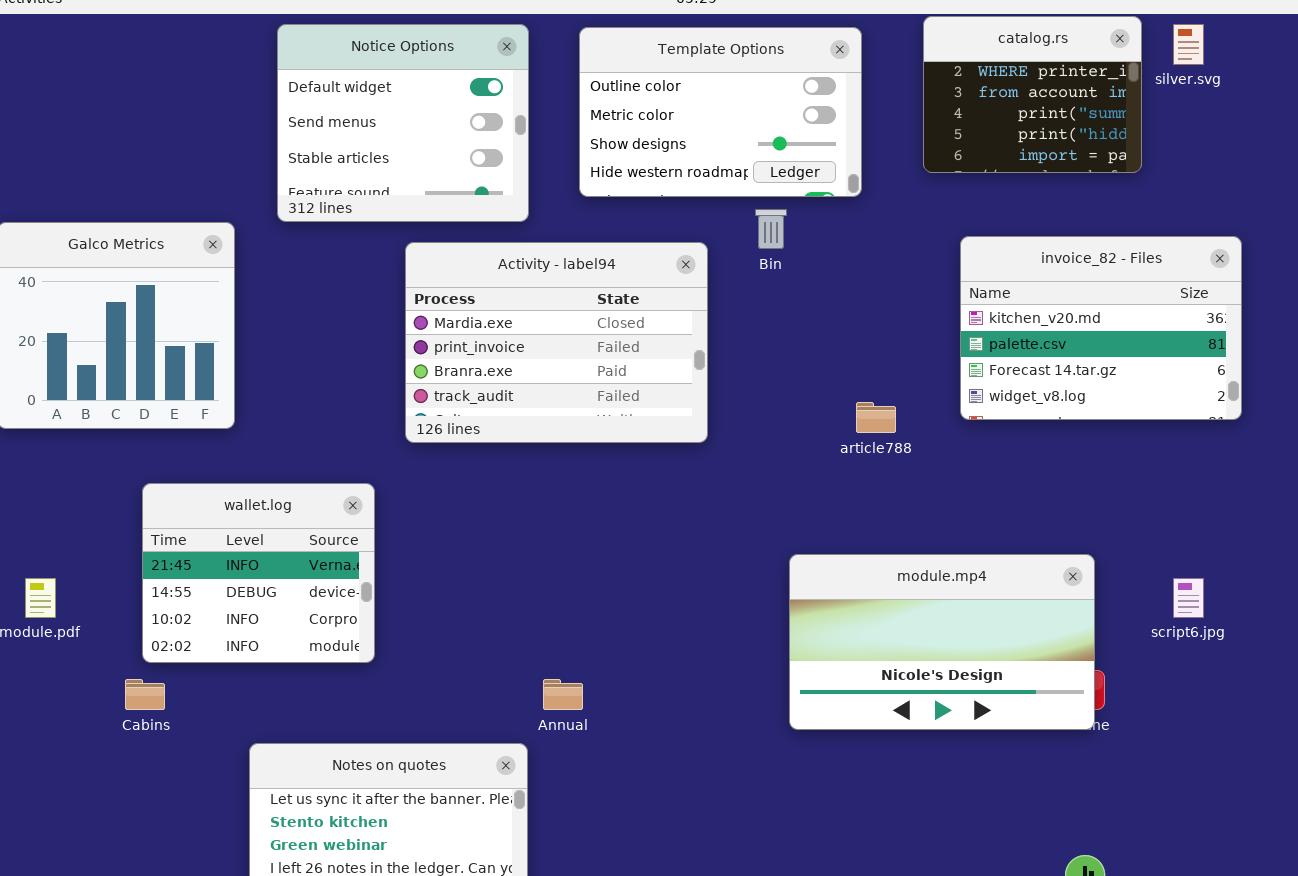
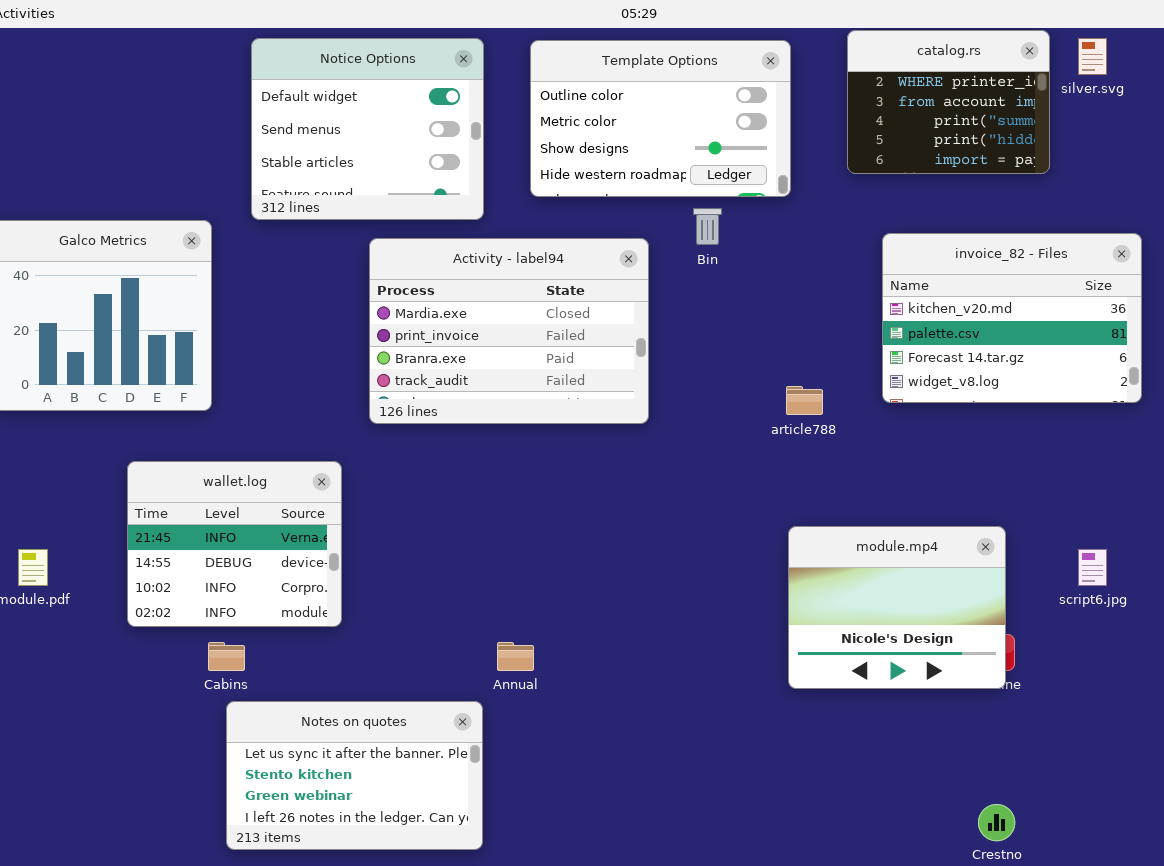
module.mp4: [789,554,1095,730] -> [788,526,1006,689], resized
Cabins: [125,679,165,710] -> [208,642,245,671], moved

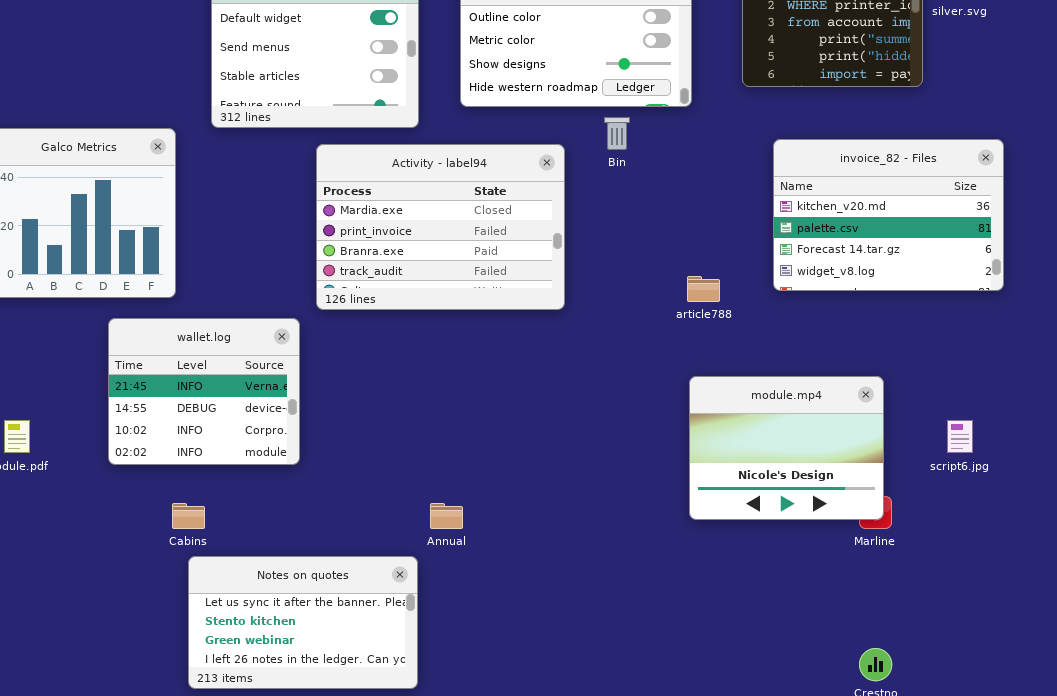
wallet.log: [127,461,342,627] -> [108,318,300,465], moved
module.mp4: [788,526,1006,689] -> [689,376,884,520], moved

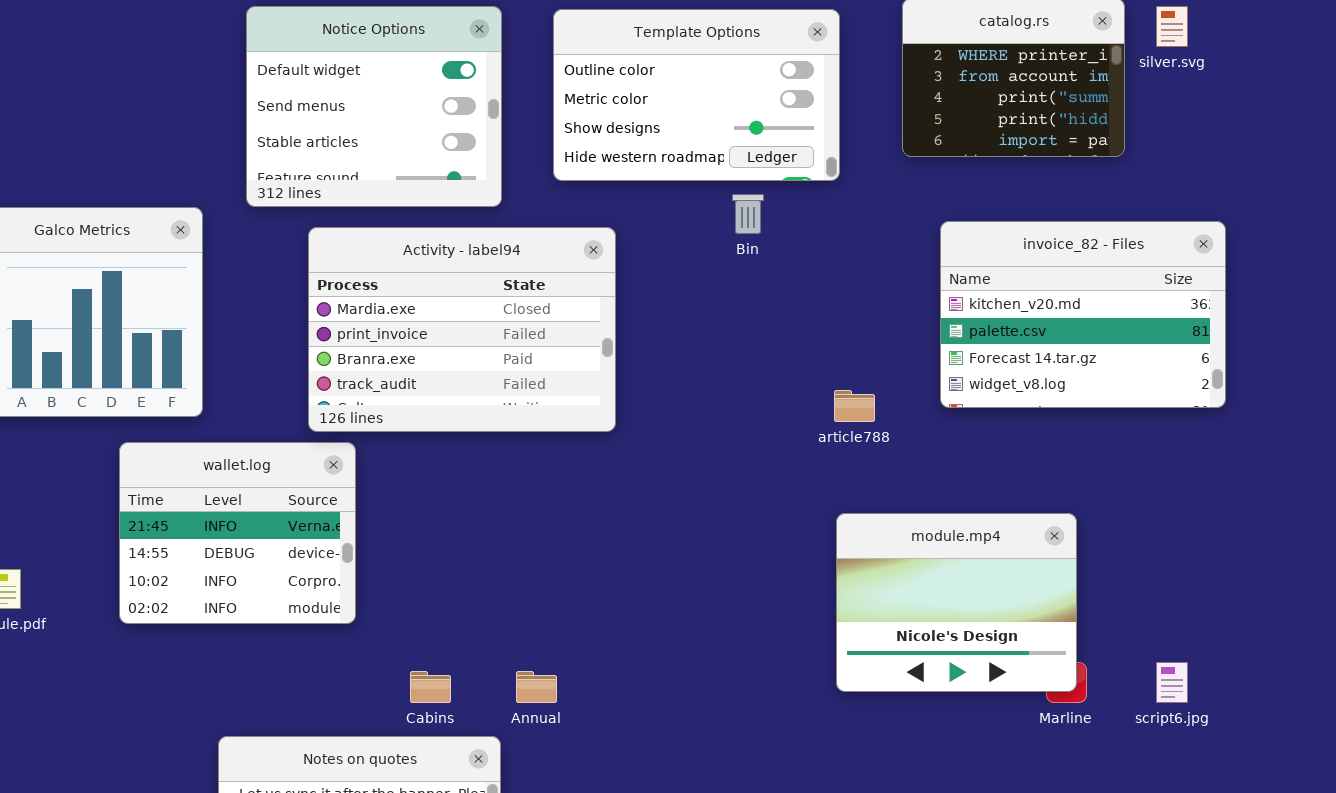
Activity - label94: [316,144,565,310] -> [308,227,616,432], moved
script6.jpg: [947,420,973,453] -> [1156,662,1188,703], moved
Cabins: [172,503,205,529] -> [410,671,451,703], moved

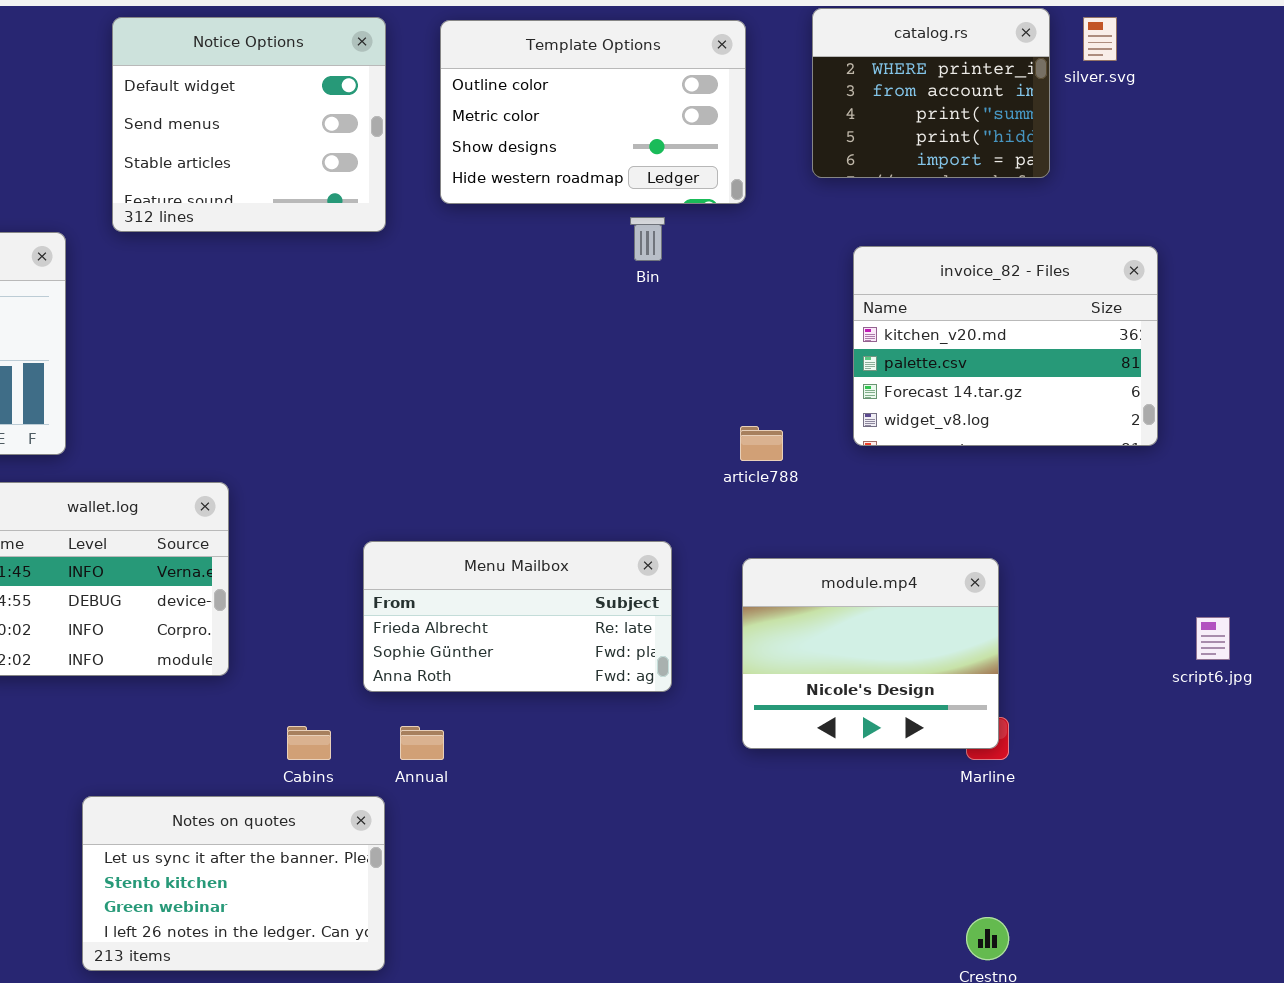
Activity - label94: [308,227,616,432] -> none, closed
Menu Mailbox: none -> [363,541,672,692], opened
script6.jpg: [1156,662,1188,703] -> [1196,617,1230,660], moved

